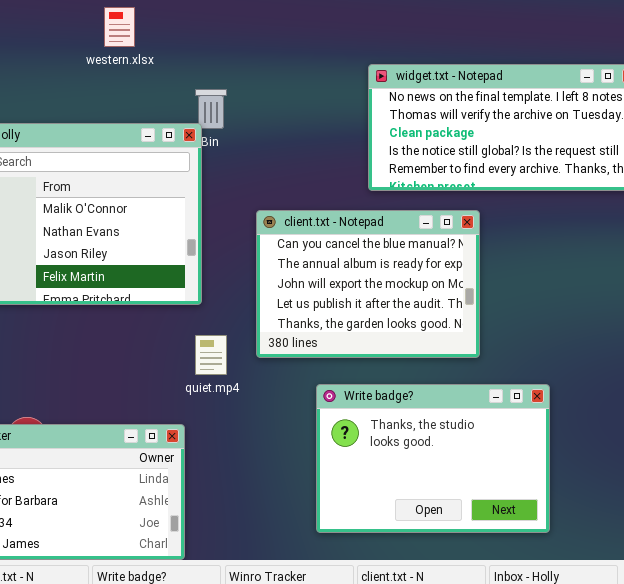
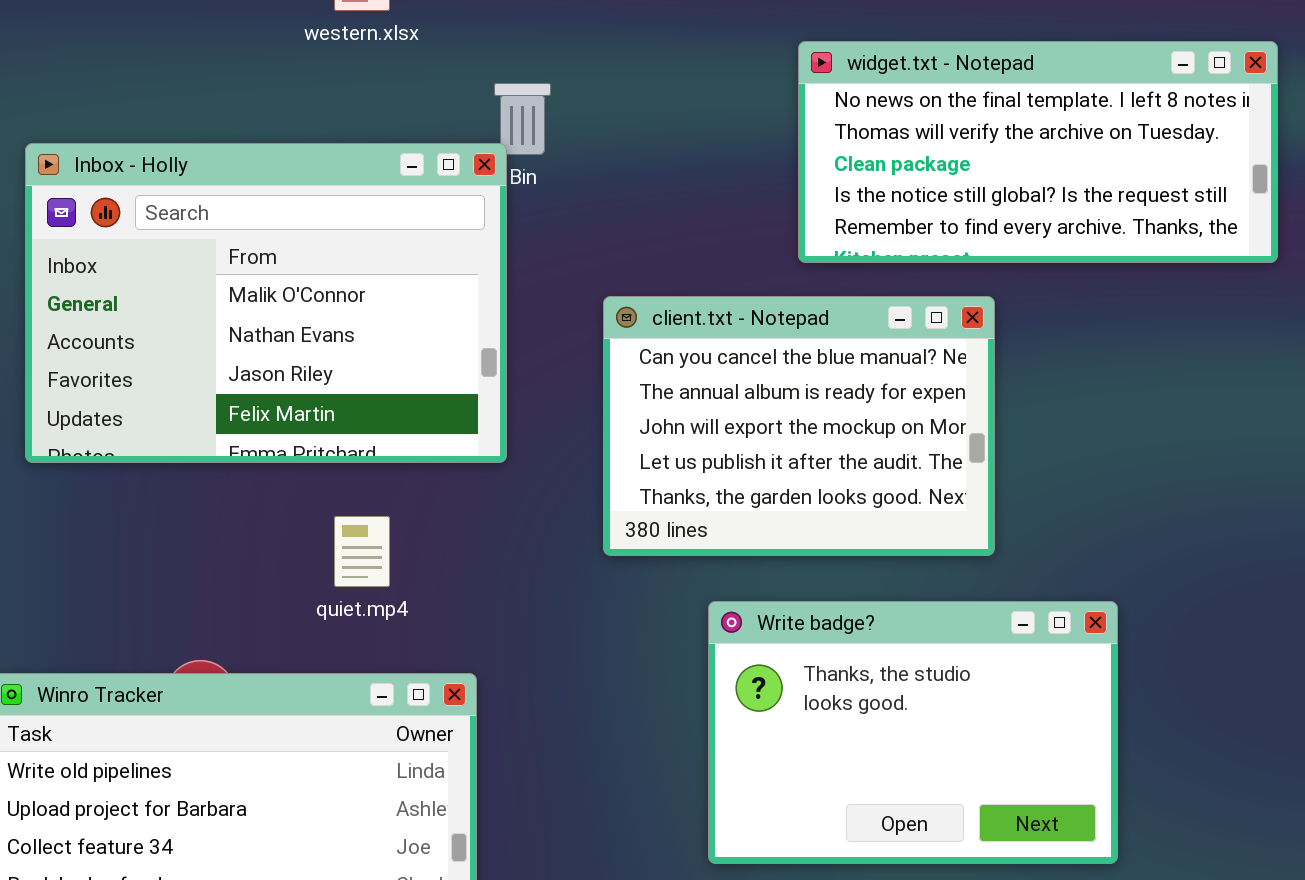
quiet.mp4: [195,335,227,375] -> [334,516,390,587], moved

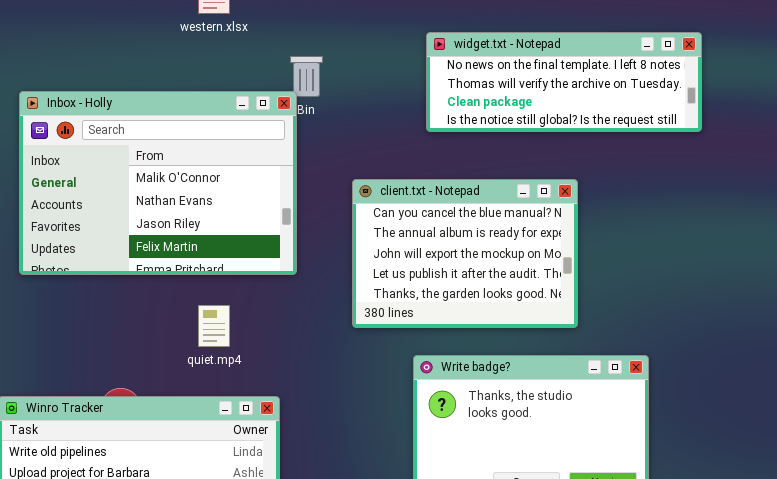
widget.txt - Notepad: [798,41,1278,263] -> [426,32,702,132], moved, resized

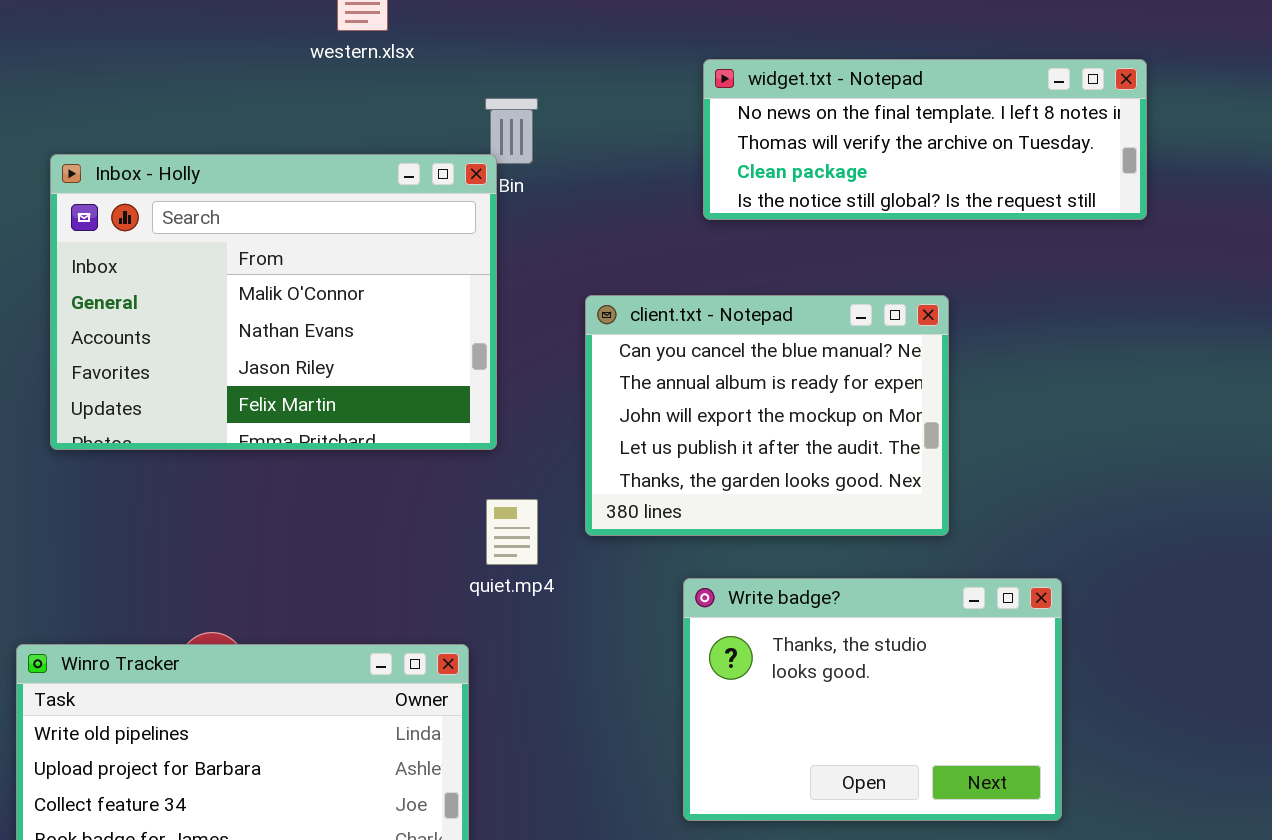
quiet.mp4: [198,305,230,347] -> [486,499,538,565], moved

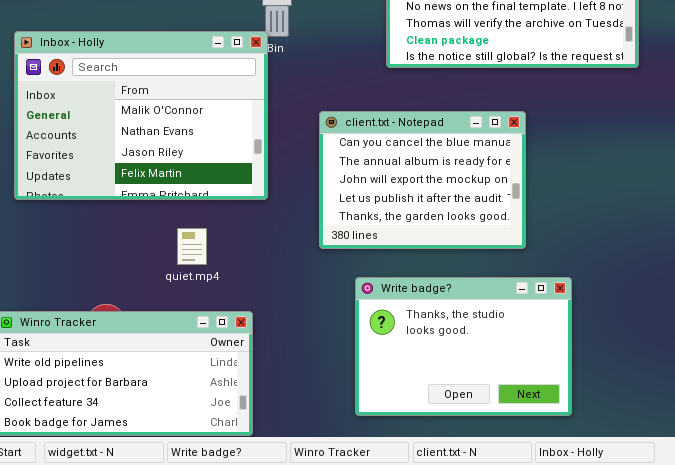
quiet.mp4: [486,499,538,565] -> [177,228,207,265], moved
Write badge?: [683,578,1062,821] -> [355,277,572,416], moved

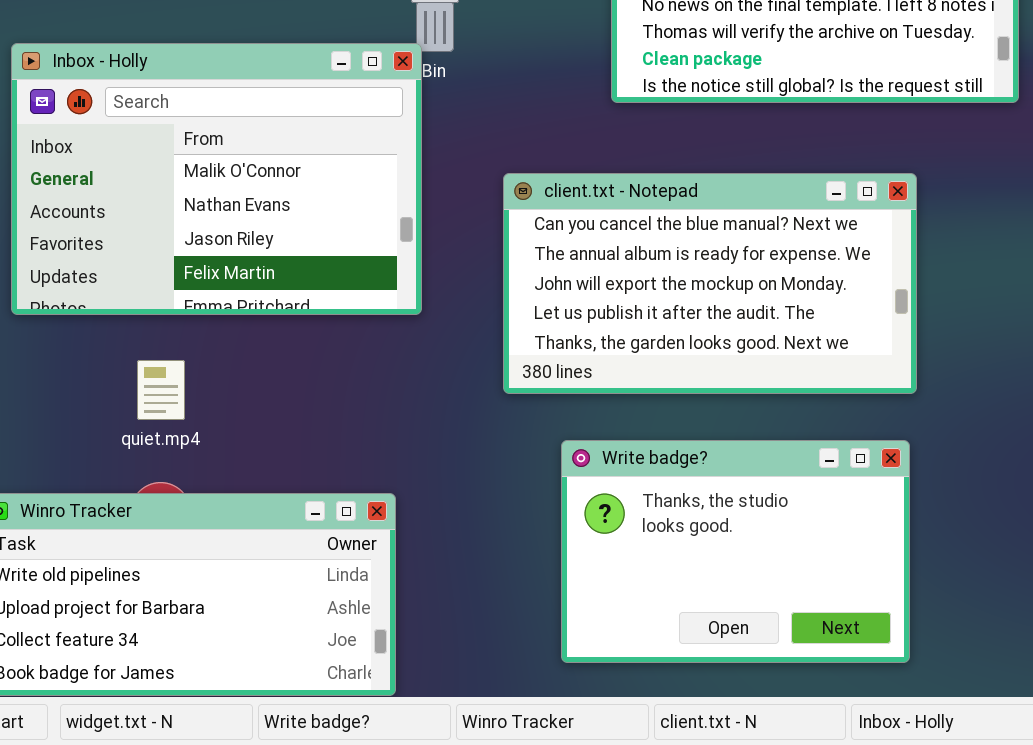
client.txt - Notepad: [319,111,526,249] -> [503,173,917,394], resized
quiet.mp4: [177,228,207,265] -> [137,360,185,420], moved

